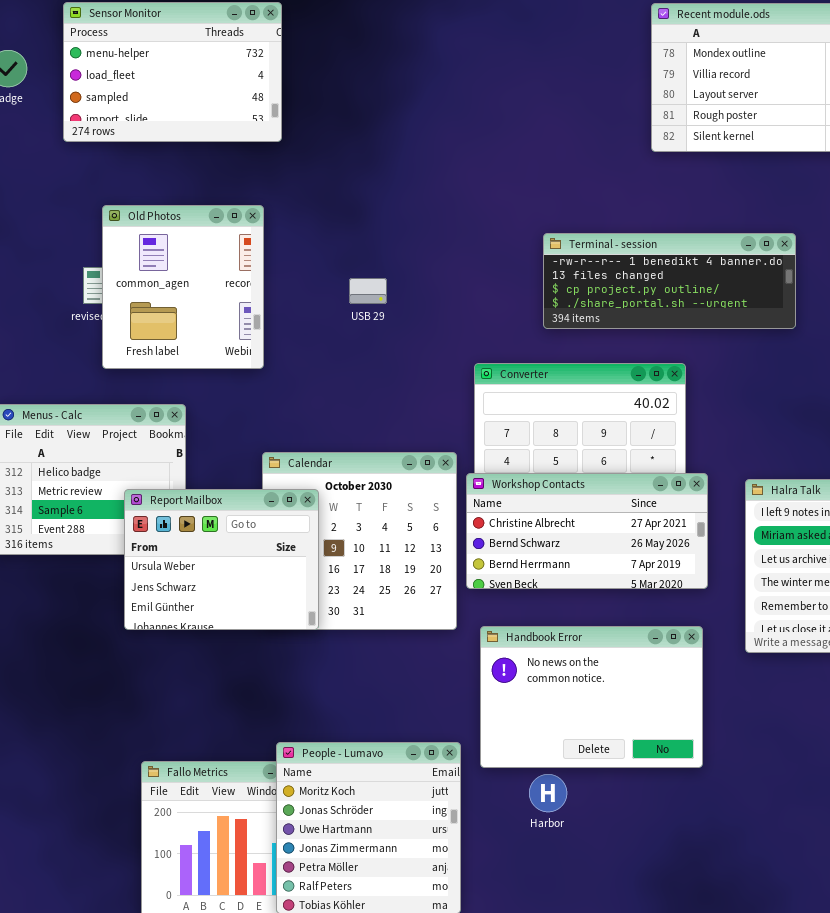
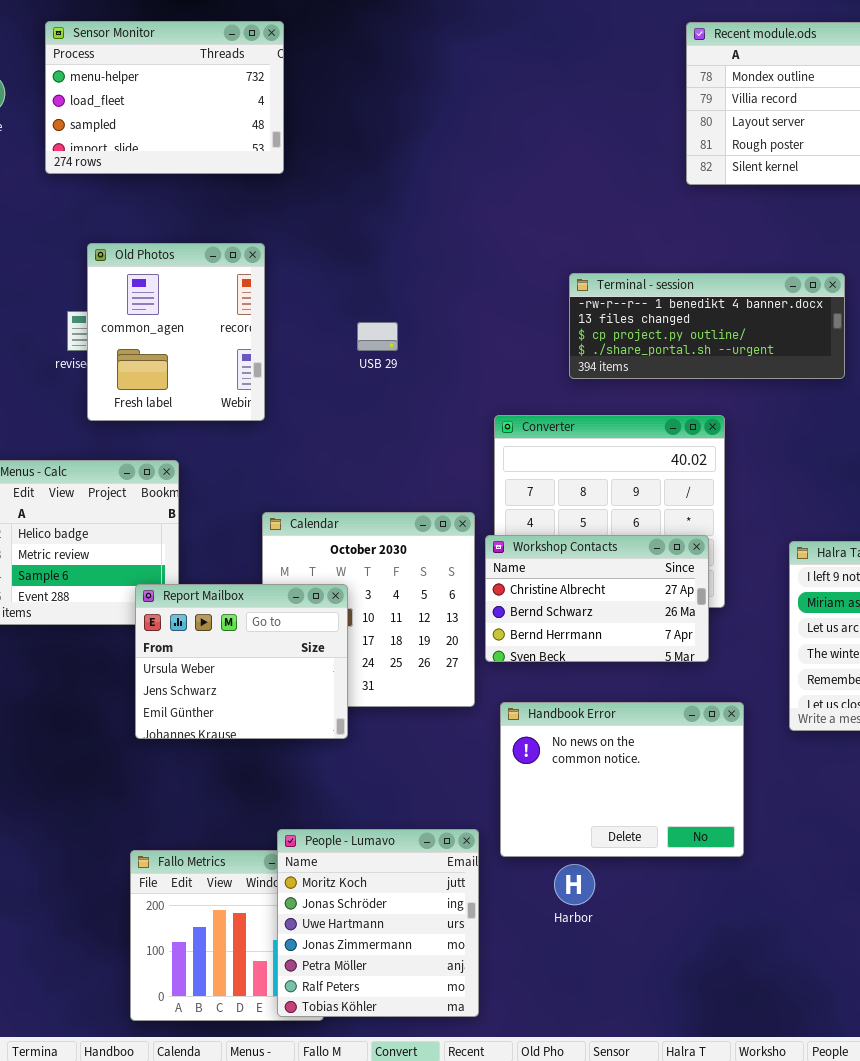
Workshop Contacts: [466,473,708,589] -> [485,535,709,662], resized
Report Mailbox: [124,489,319,630] -> [135,584,348,739], moved

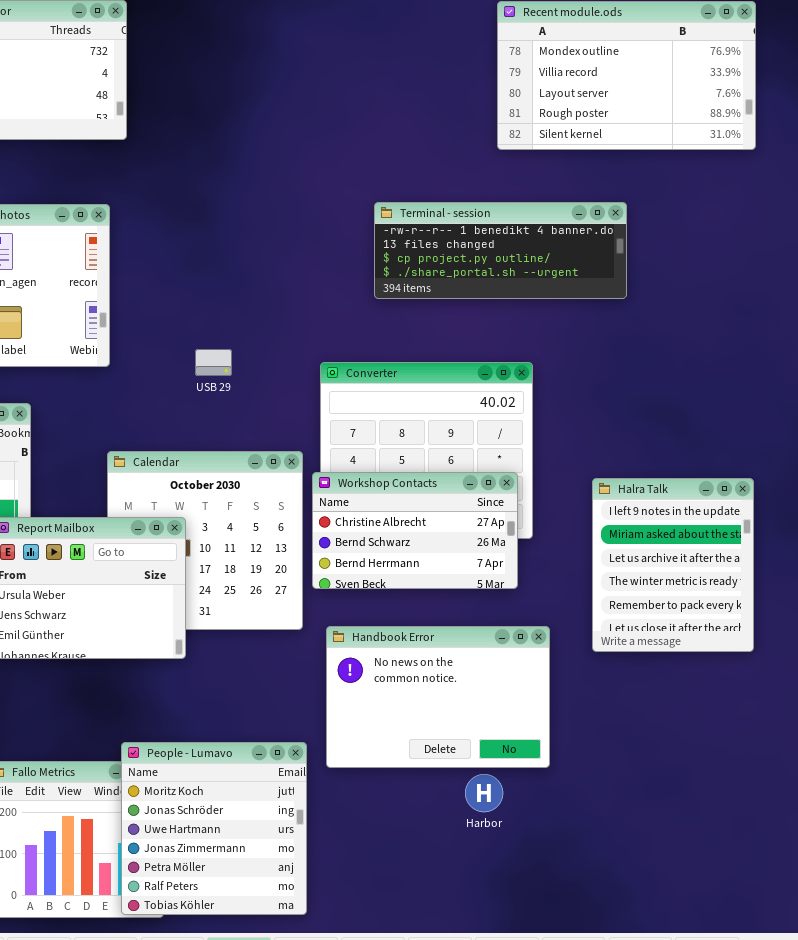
Terminal - session: [569,273,845,379] -> [374,202,627,299], moved
USB 29: [357,322,398,351] -> [195,349,232,376], moved
Harbor: [554,864,595,905] -> [465,774,503,812], moved

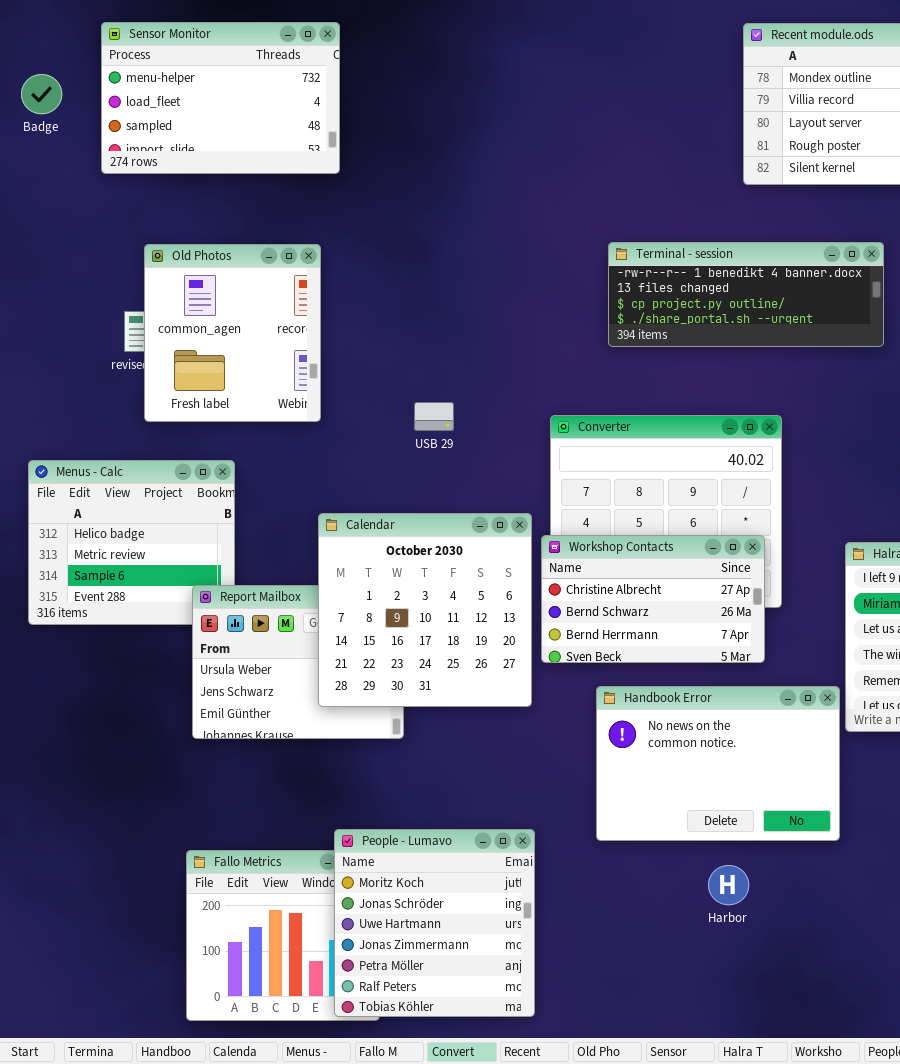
Calendar: [107,451,303,630] -> [318,513,532,707], raised
Handbook Error: [326,626,550,768] -> [596,686,840,841], moved

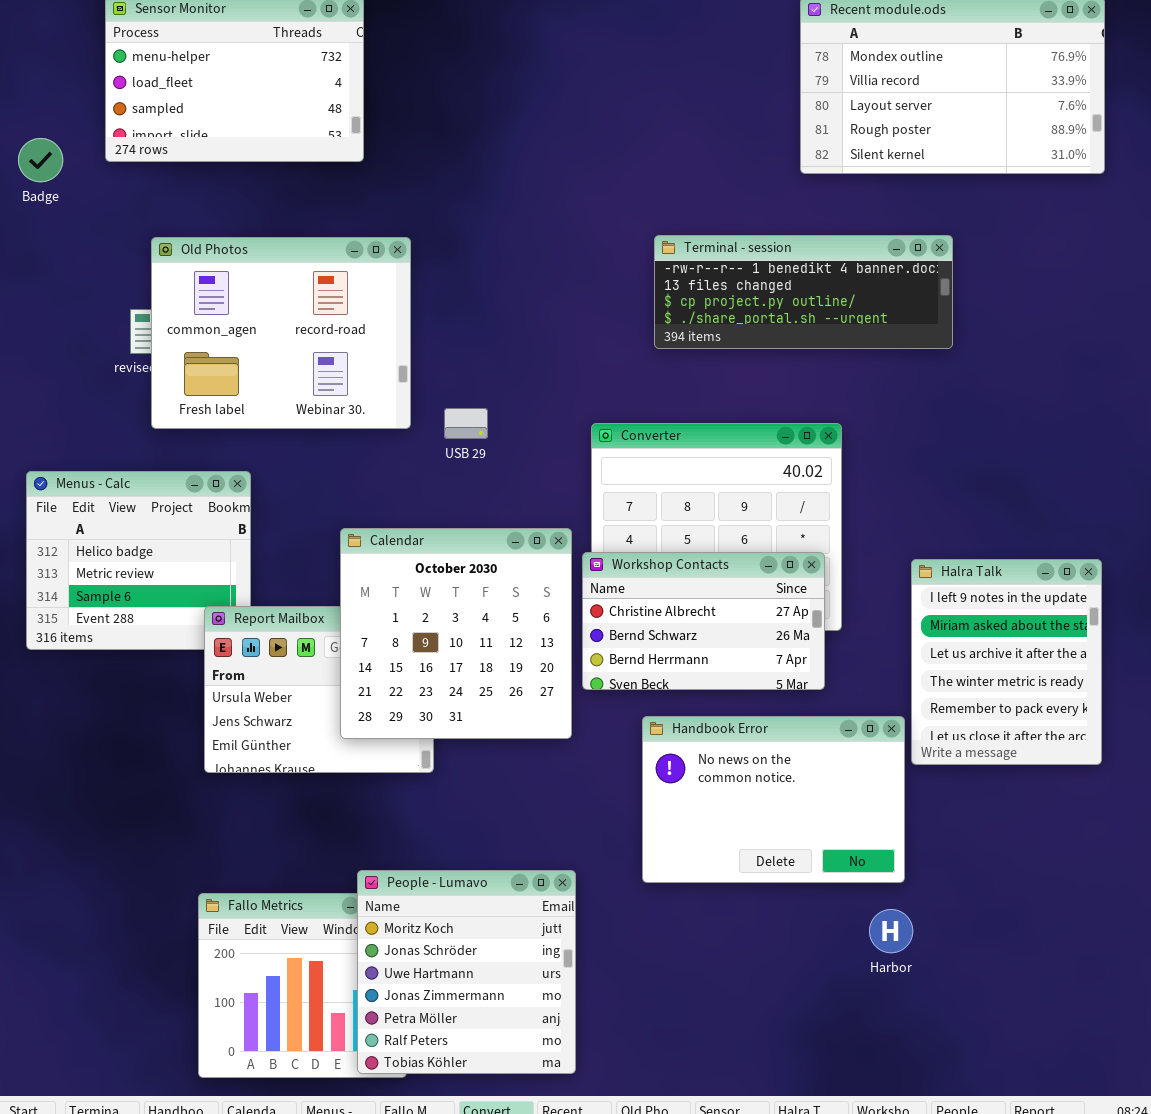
Badge: [21,74,62,114] -> [18,138,63,182], moved
Old Photos: [144,244,321,422] -> [151,237,411,429], resized
Harbor: [708,865,749,905] -> [869,909,913,953], moved

